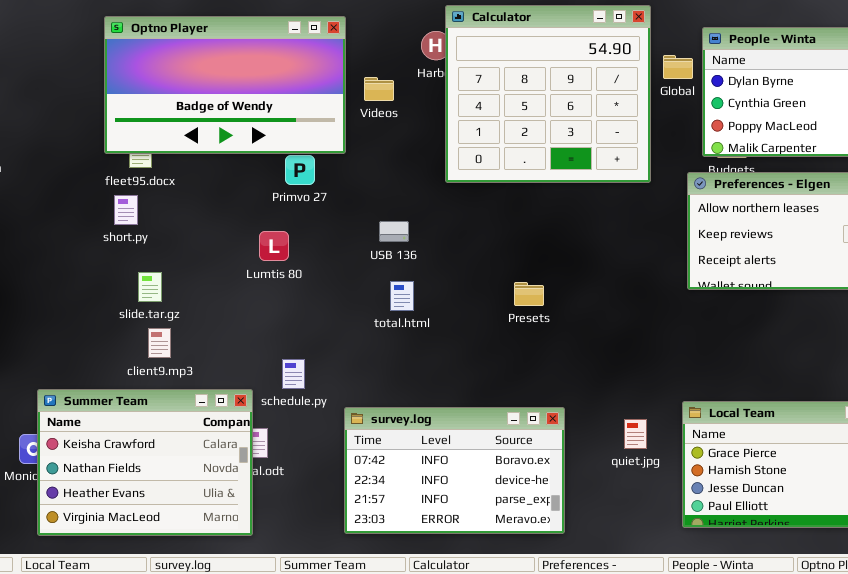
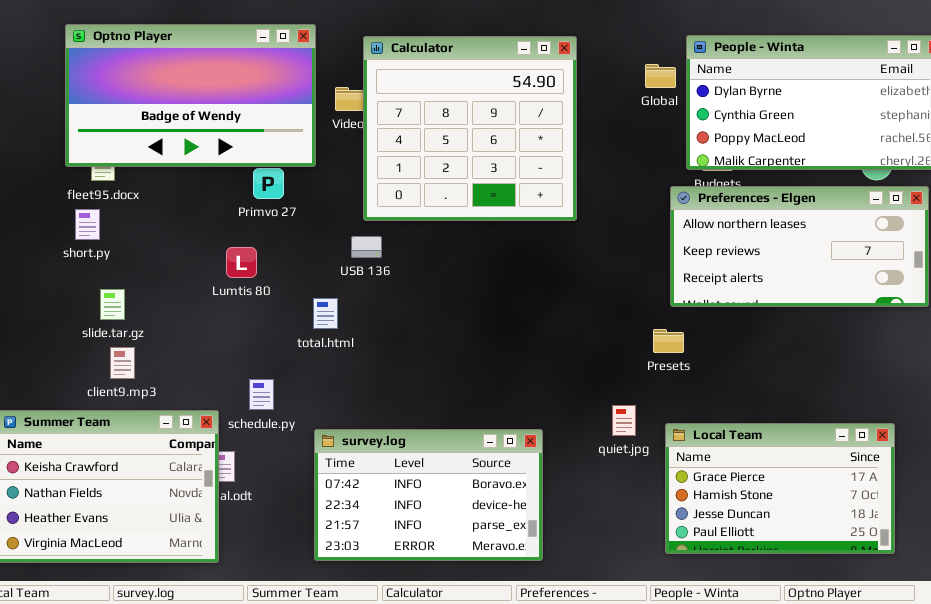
Calculator: [445,5,651,183] -> [363,36,577,221], moved
total.html: [390,281,414,311] -> [313,298,338,329], moved
Presets: [514,282,544,306] -> [653,329,684,353], moved
quiet.jpg: [624,419,647,449] -> [612,405,636,436], moved

